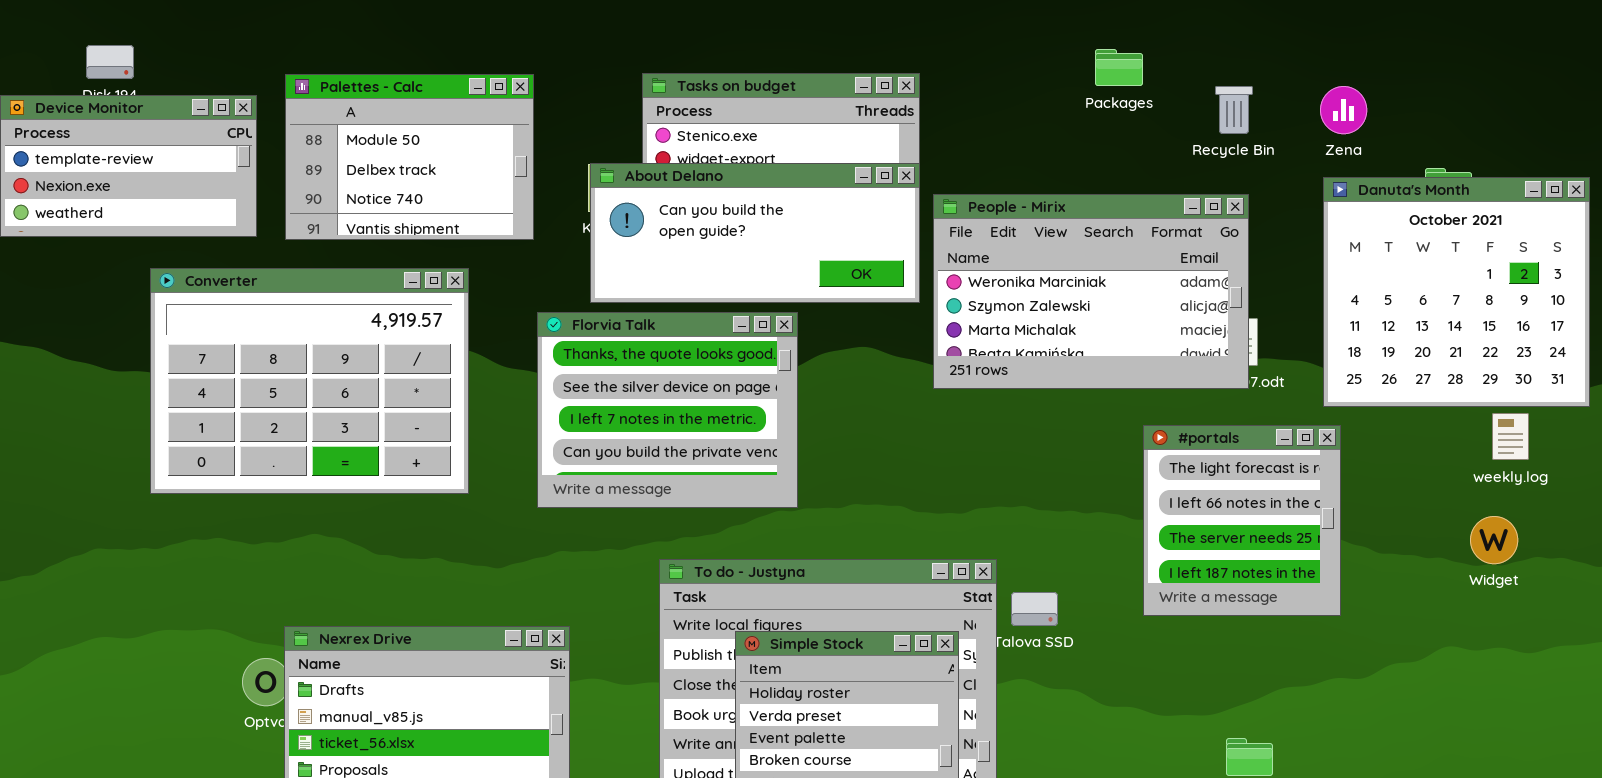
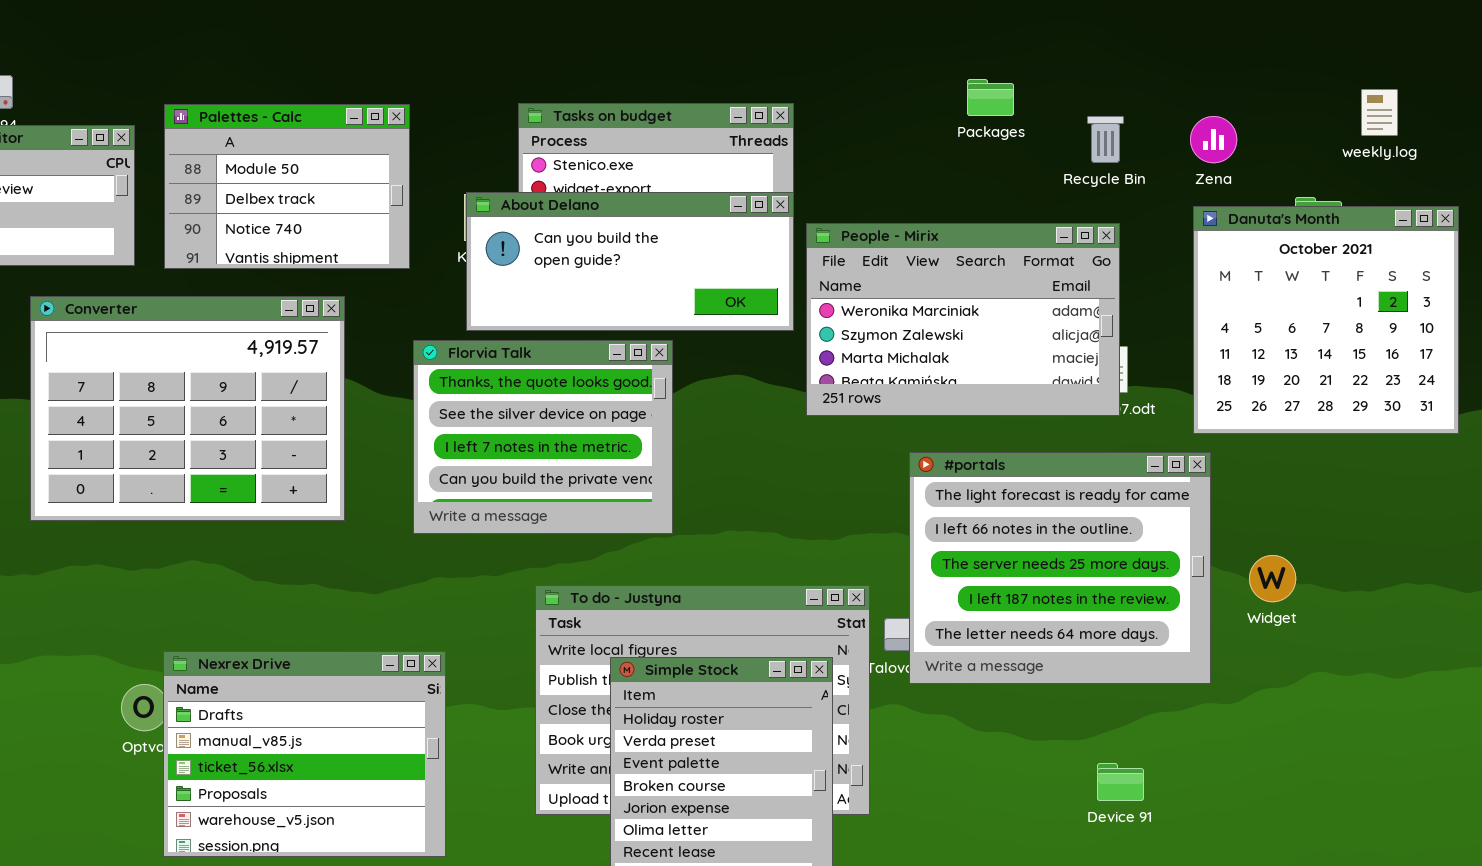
weekly.log: [1492,413,1529,460] -> [1361,89,1398,136], moved
#portals: [1143,425,1341,616] -> [909,452,1211,684], resized
Widget: [1470,516,1518,564] -> [1249,555,1296,602], moved

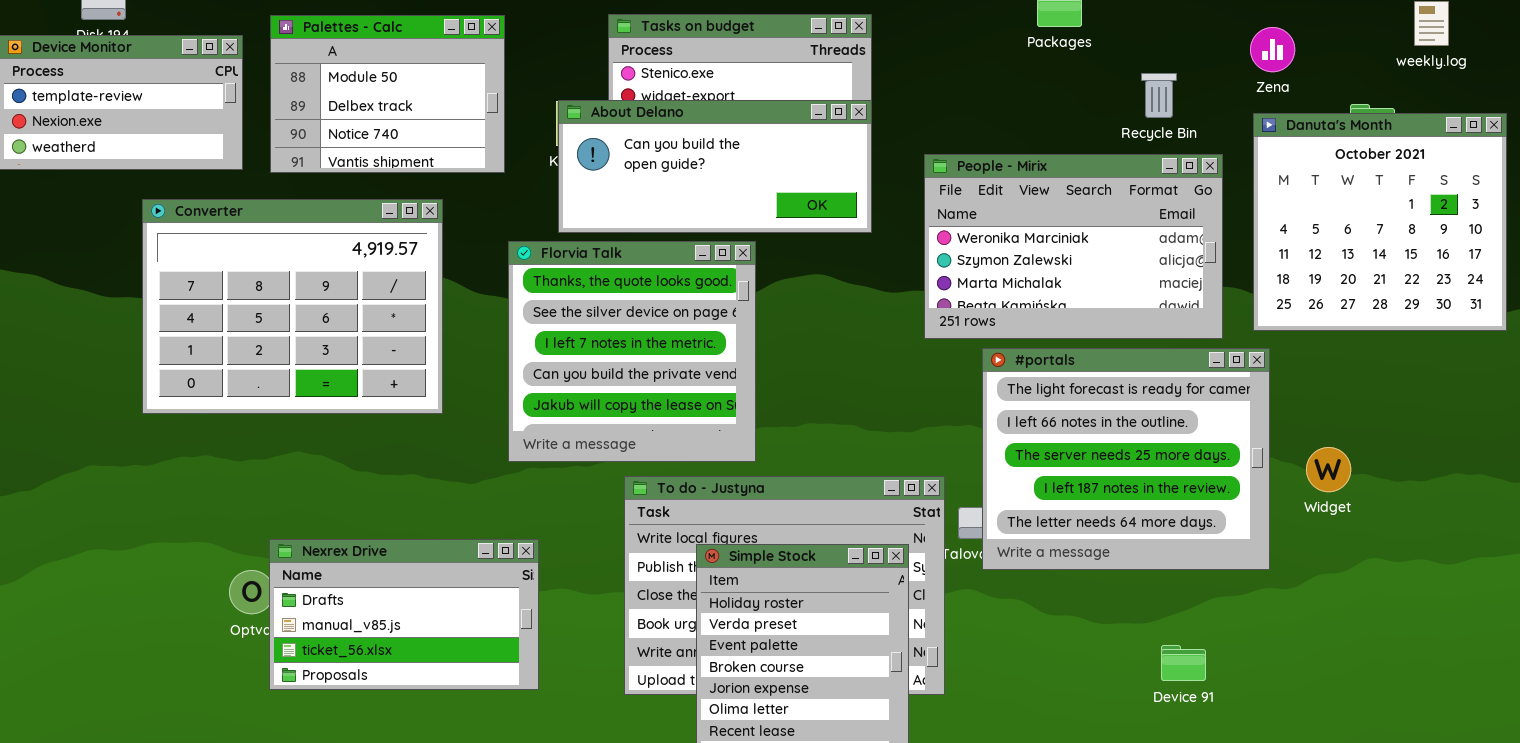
Recycle Bin: [1087,116,1124,163] -> [1141,73,1177,118], moved
People - Mirix: [806,223,1120,416] -> [924,154,1223,339], moved
Florvia Talk: [413,340,673,534] -> [508,241,756,462], resized
Nexrex Drive: [163,651,446,857] -> [269,539,539,690], resized

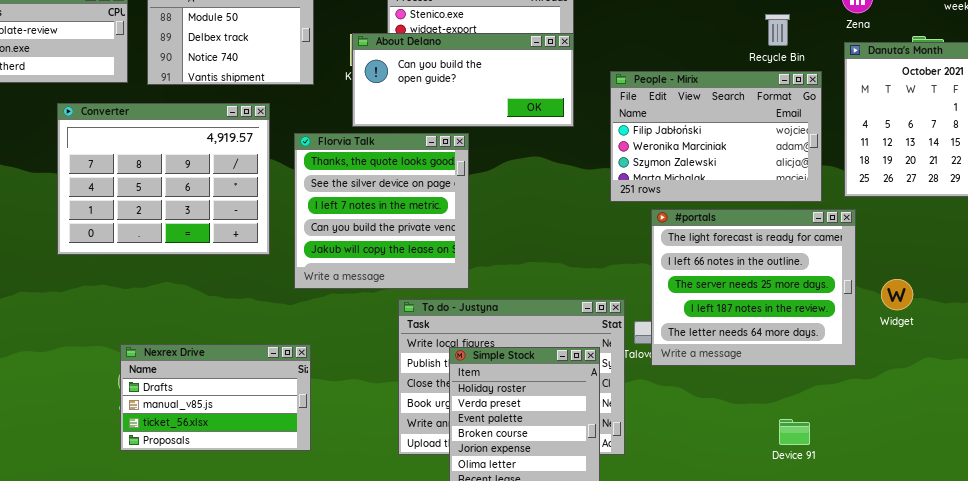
People - Mirix: [924,154,1223,339] -> [610,71,822,202], scrolled up 1 row
Florvia Talk: [508,241,756,462] -> [294,133,469,289], moved
Nexrex Drive: [269,539,539,690] -> [120,344,311,451], moved

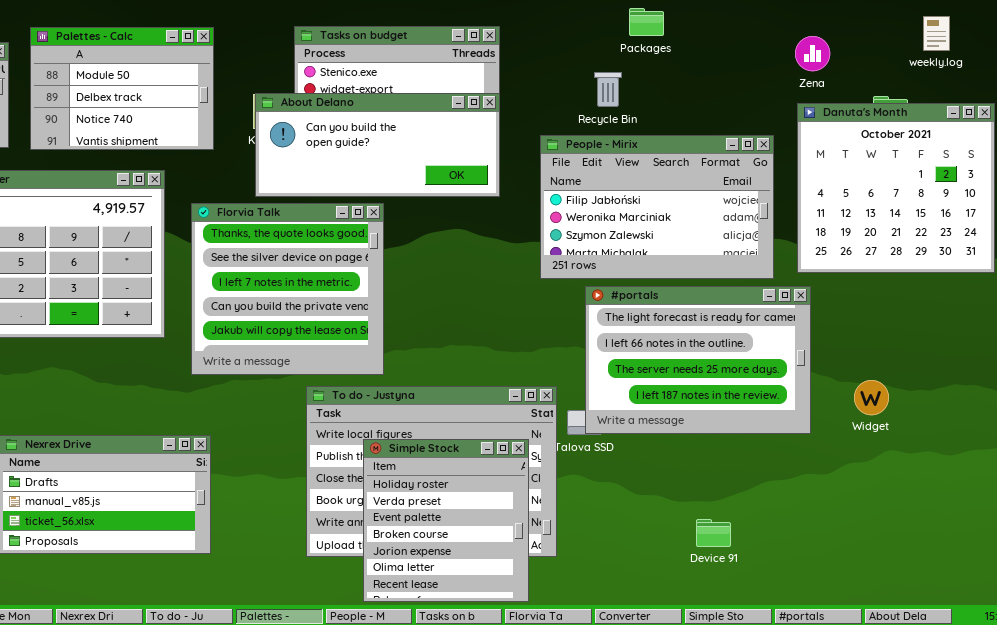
Recycle Bin: [765,14,790,46] -> [594,72,622,107], moved
#portals: [651,209,856,366] -> [585,286,811,434], resized
Widget: [881,279,913,310] -> [854,380,889,415], moved
Device 91: [779,419,810,445] -> [696,519,731,547], moved

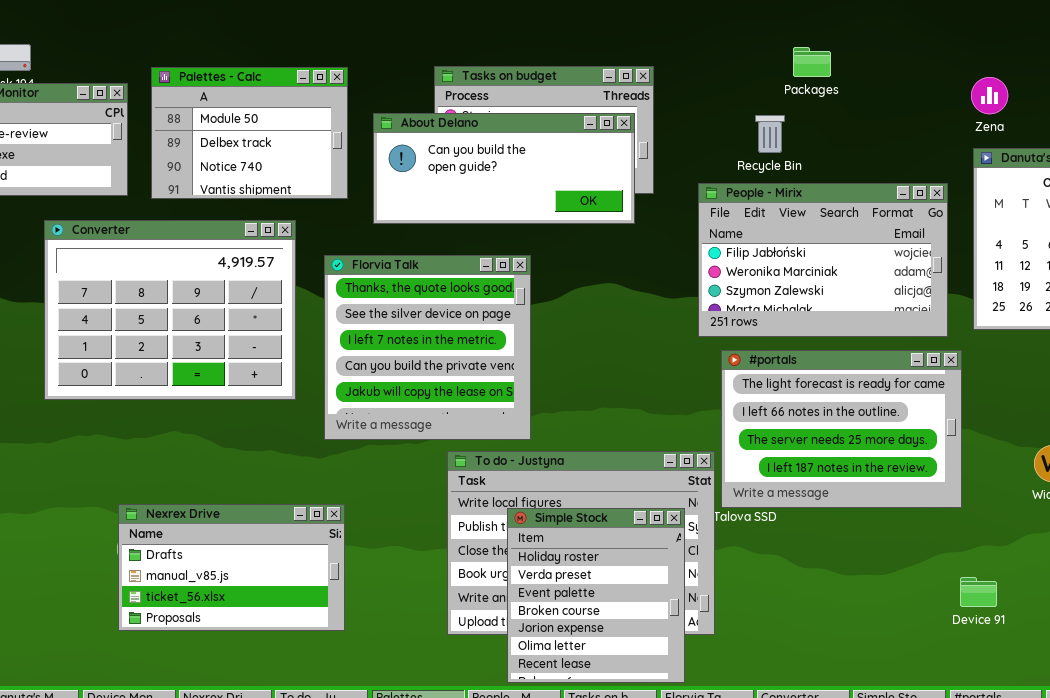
About Delano: [255,93,500,197] -> [373,113,635,224], moved
#portals: [585,286,811,434] -> [721,350,962,508], moved
Device 91: [696,519,731,547] -> [960,577,997,607], moved

